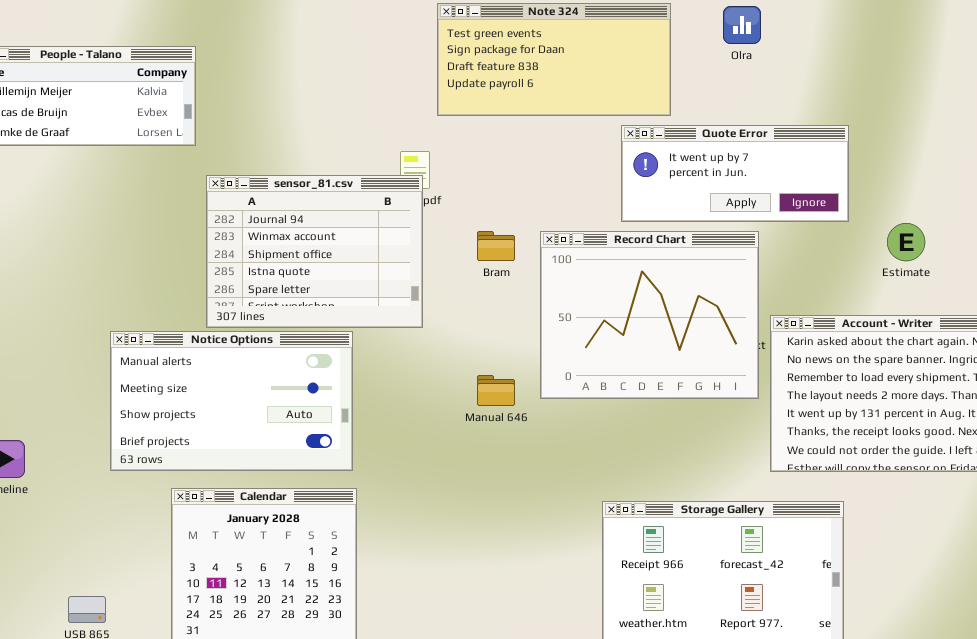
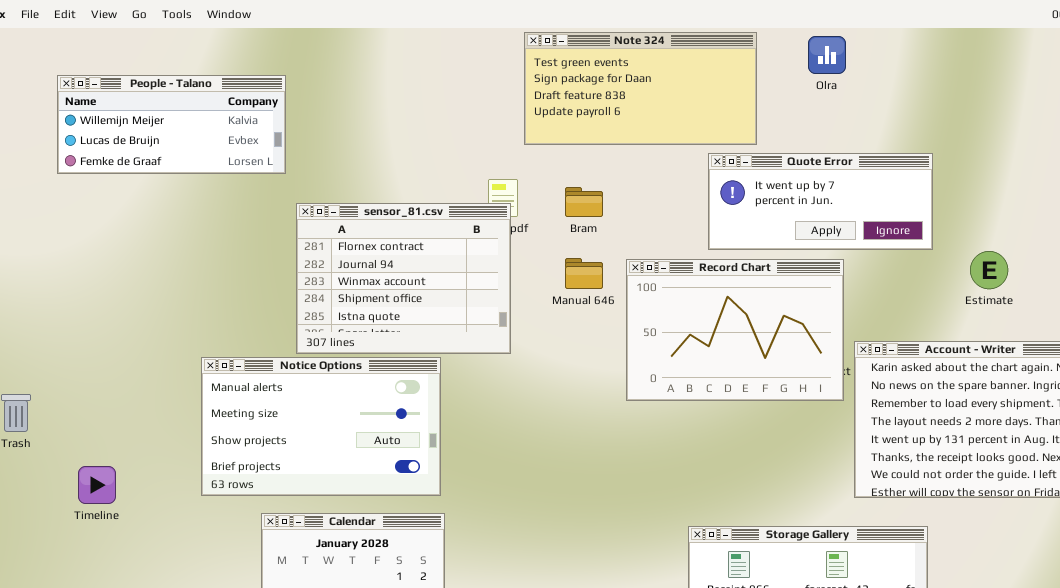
sensor_81.csv: [206,175,423,328] -> [296,203,511,354], scrolled up 1 row
Bram: [477,231,515,261] -> [565,187,603,217], moved
Record Chart: [540,231,759,399] -> [626,259,844,401], resized
Manual 646: [477,375,515,406] -> [565,258,603,289], moved

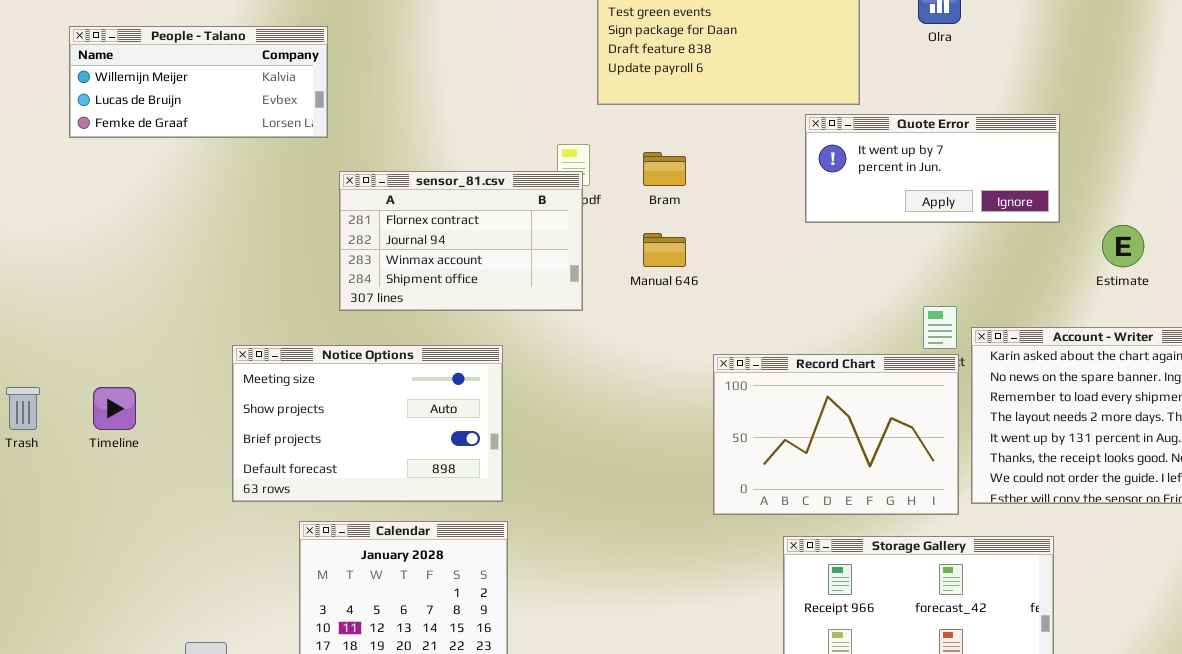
sensor_81.csv: [296,203,511,354] -> [339,171,583,311], resized
Record Chart: [626,259,844,401] -> [713,354,959,515], moved
Notice Options: [201,357,441,496] -> [232,345,503,502], scrolled down 1 row
Timeline: [78,466,116,504] -> [93,387,136,430], moved

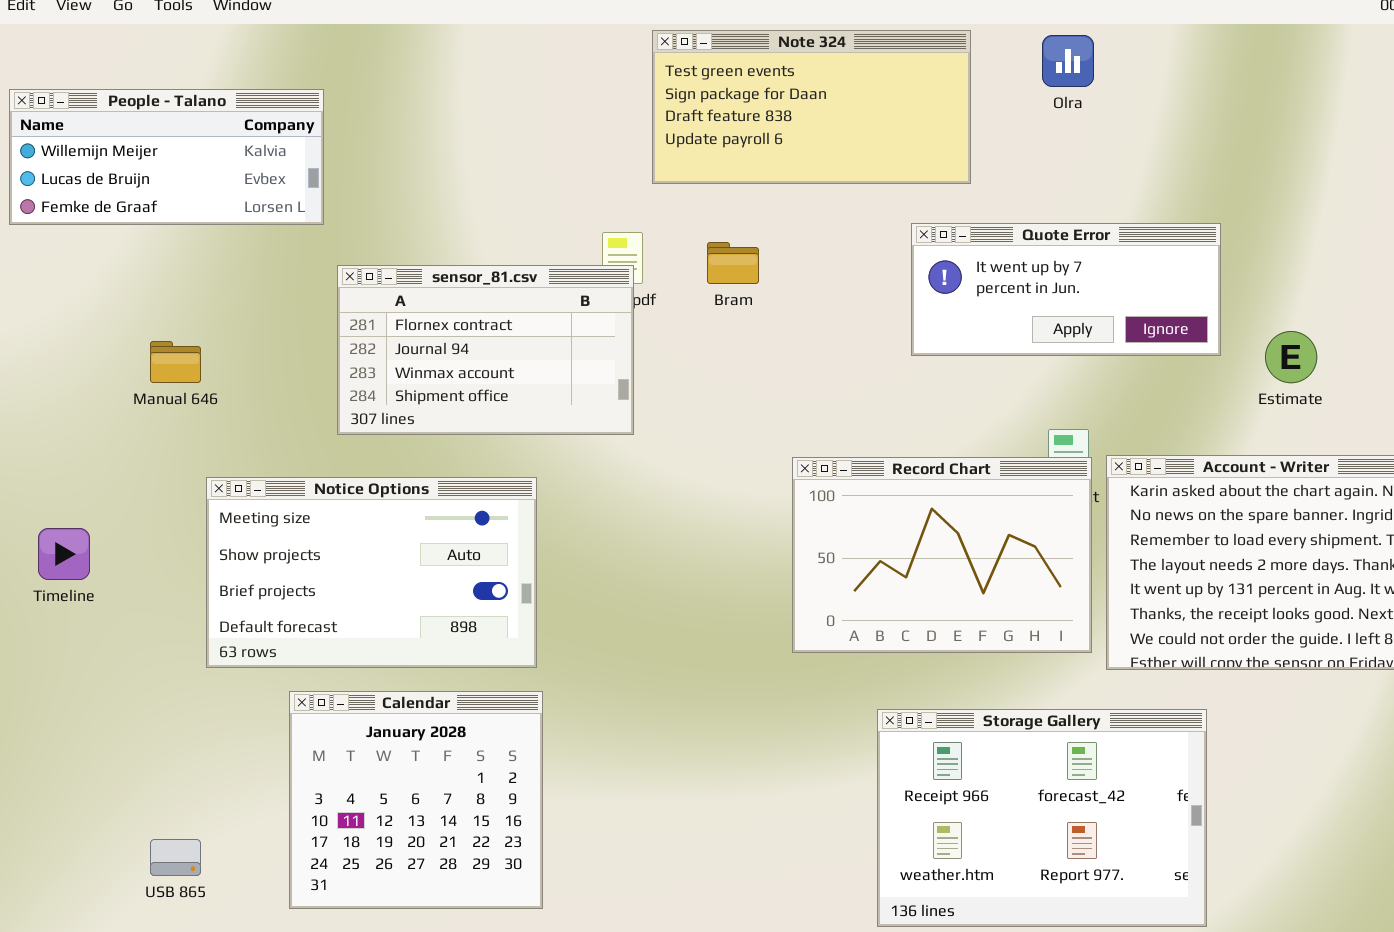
Quote Error: [805,114,1060,223] -> [911,223,1221,356], moved
Manual 646: [643,233,686,267] -> [150,341,201,383], moved
Record Chart: [713,354,959,515] -> [792,457,1092,653], moved

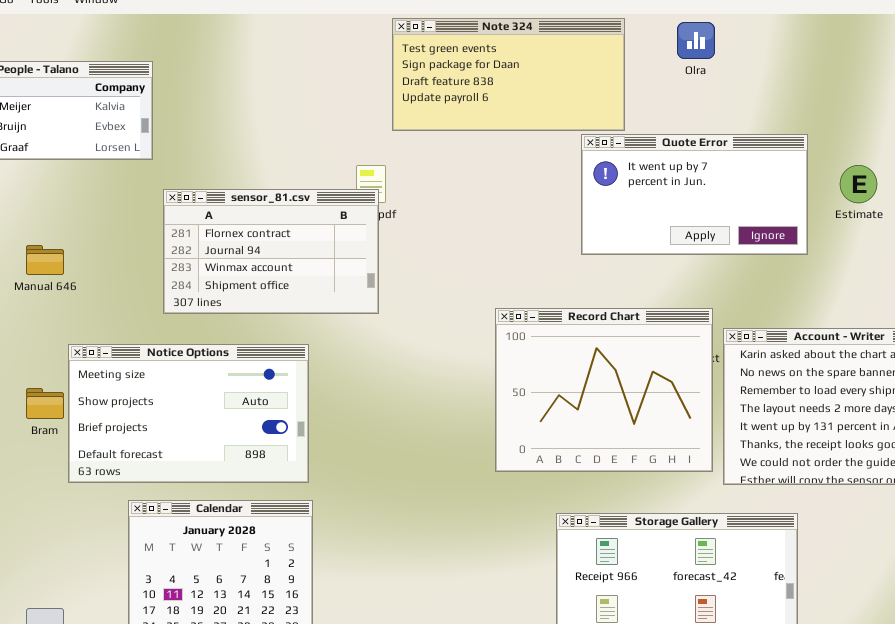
Quote Error: [911,223,1221,356] -> [581,134,808,255], resized
Bram: [707,242,759,284] -> [26,388,64,419], moved
Estimate: [1265,331,1317,383] -> [840,165,877,203], moved
Record Chart: [792,457,1092,653] -> [495,308,713,472], resized

